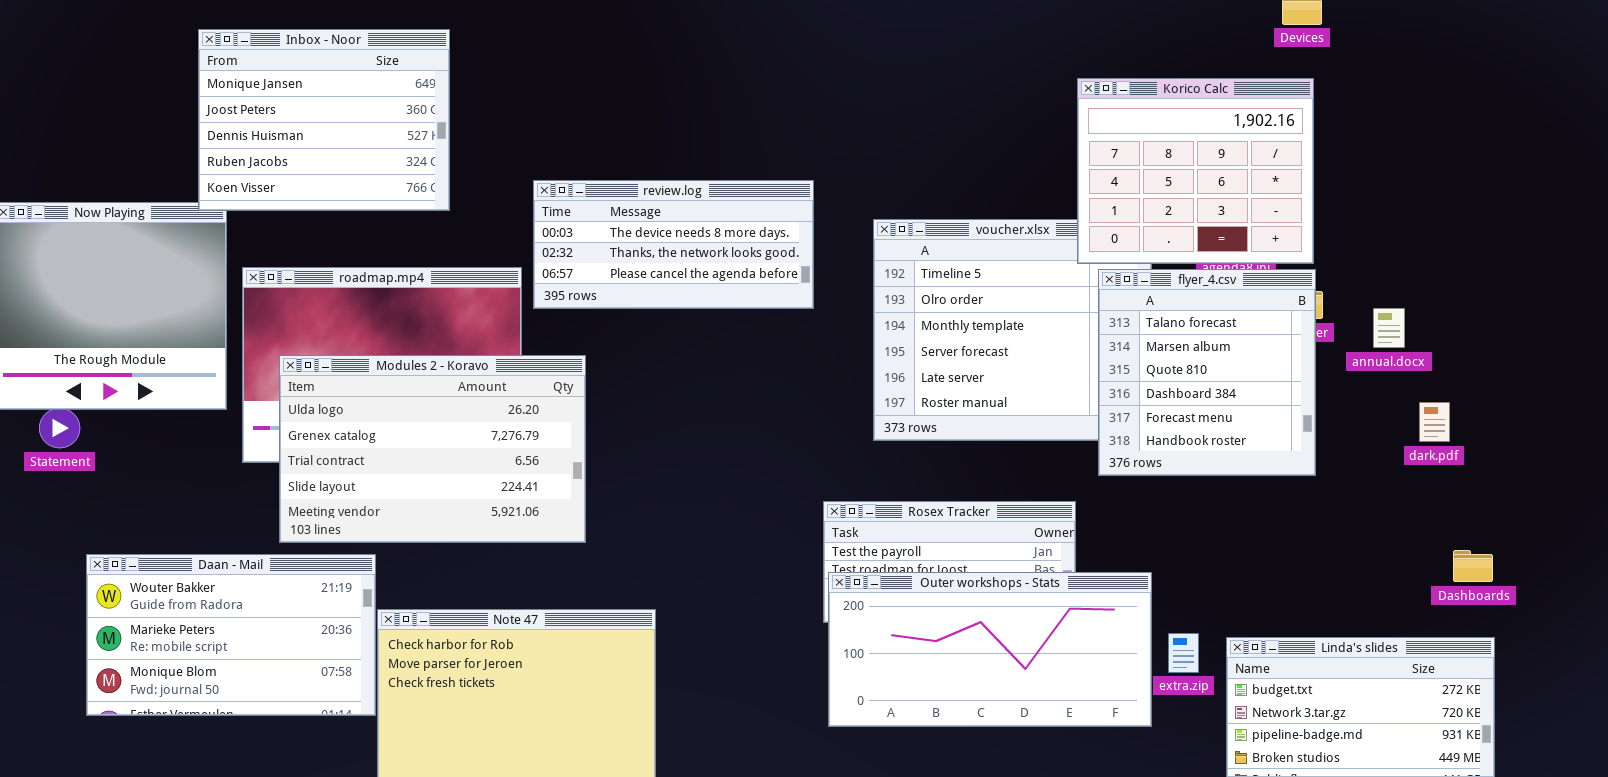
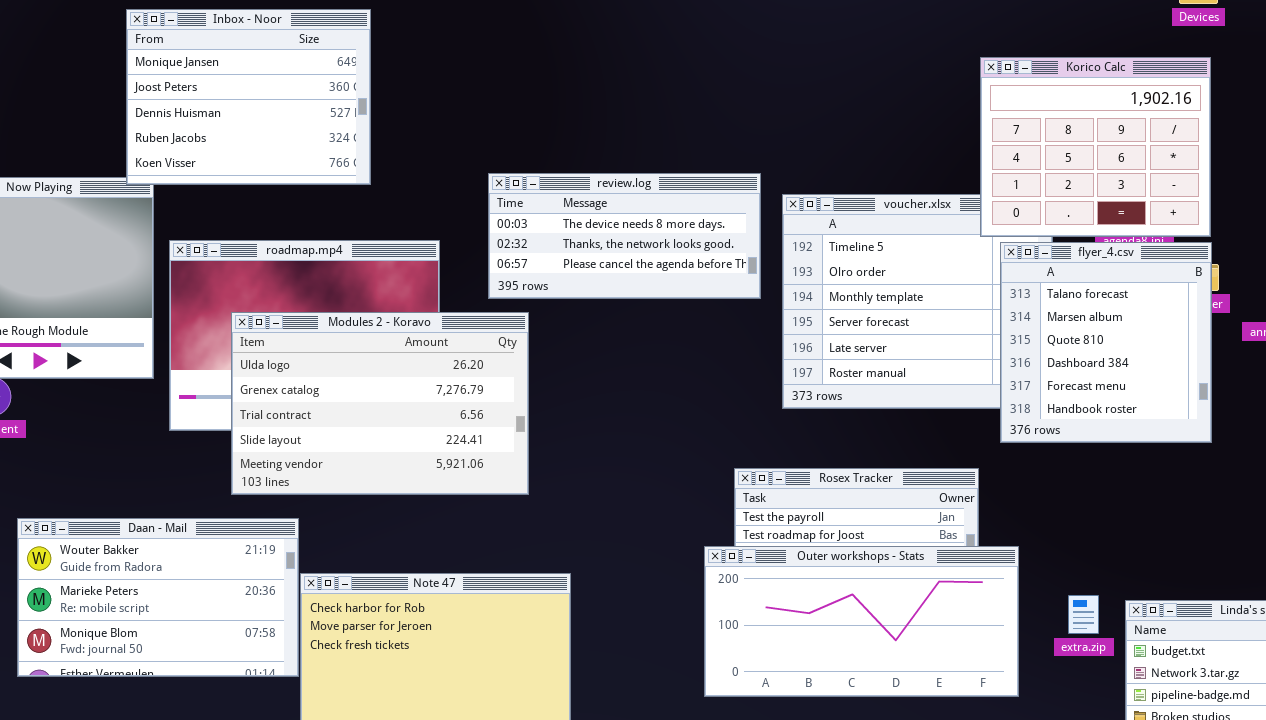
review.log: [533,180,814,309] -> [488,173,761,299], moved
Modules 2 - Koravo: [279,355,586,543] -> [231,312,529,495], moved
Outer workshops - Stats: [828,572,1152,727] -> [704,546,1019,697], moved

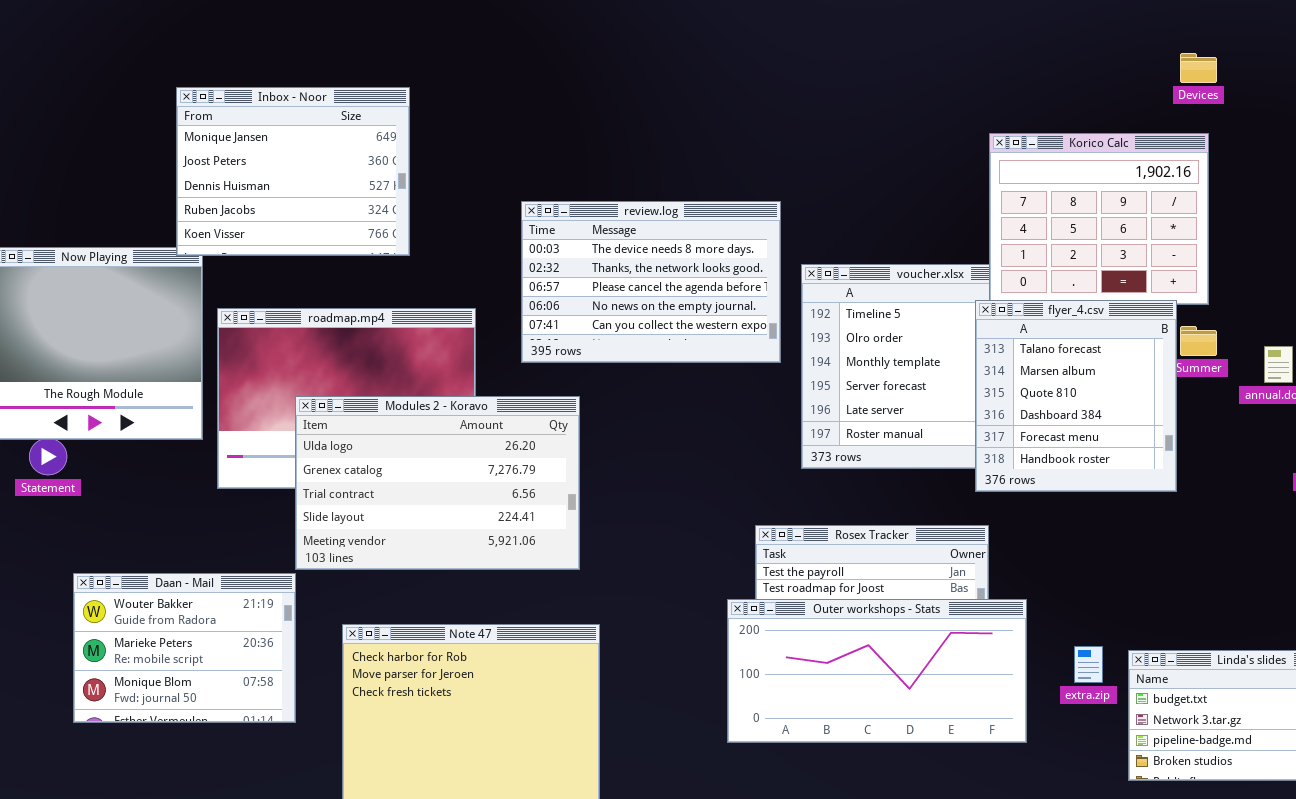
review.log: [488,173,761,299] -> [521,201,781,363], resized
flyer_4.csv: [1000,242,1212,443] -> [975,300,1177,492], moved
Modules 2 - Koravo: [231,312,529,495] -> [295,396,580,570], moved
Daan - Mail: [17,518,299,677] -> [73,573,296,723], resized

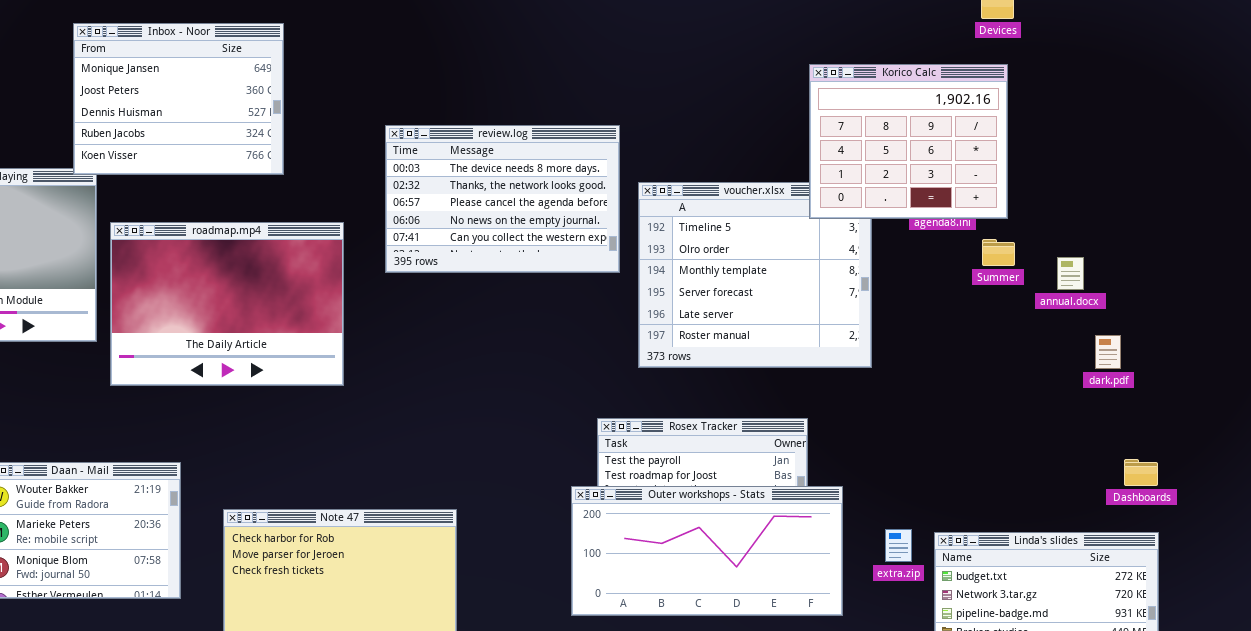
flyer_4.csv: [975,300,1177,492] -> none, closed
Modules 2 - Koravo: [295,396,580,570] -> none, closed

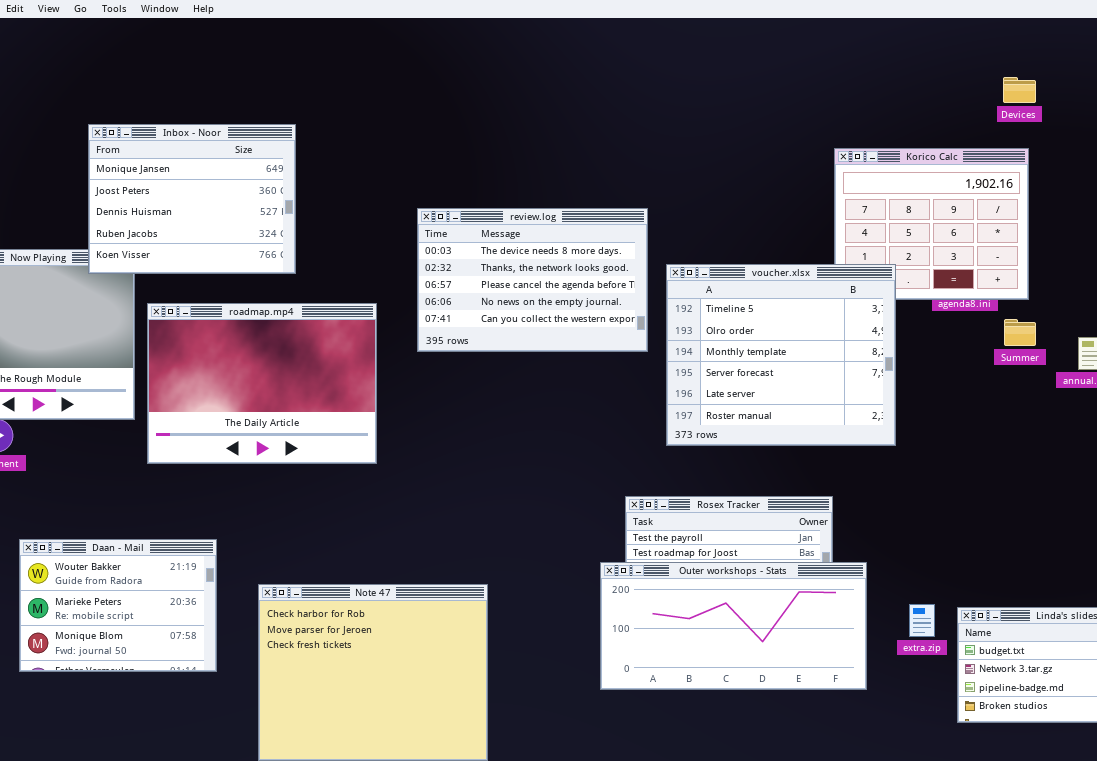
Inbox - Noor: [73,23,284,175] -> [88,124,296,274], moved
voucher.xlsx: [638,182,872,368] -> [666,264,896,446], raised

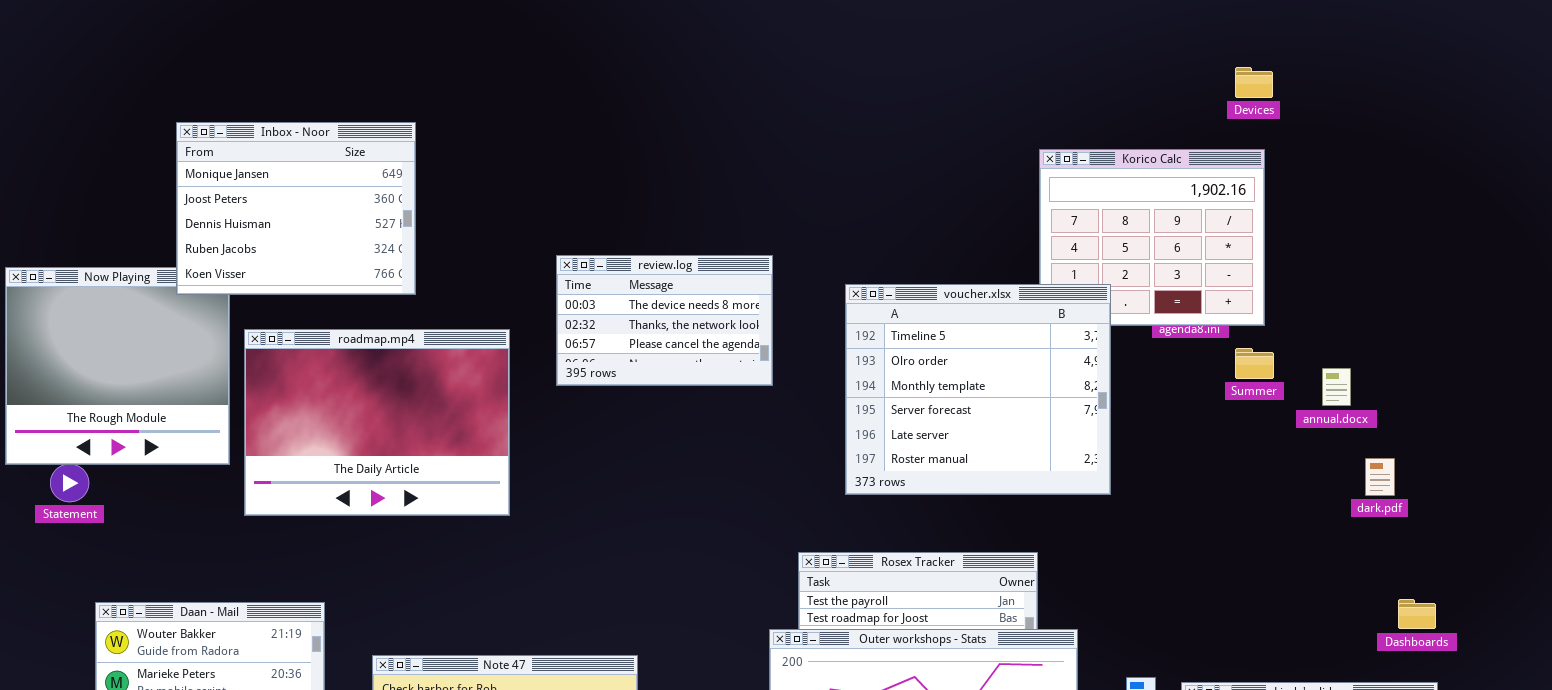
review.log: [417,208,648,352] -> [556,255,773,386], resized

